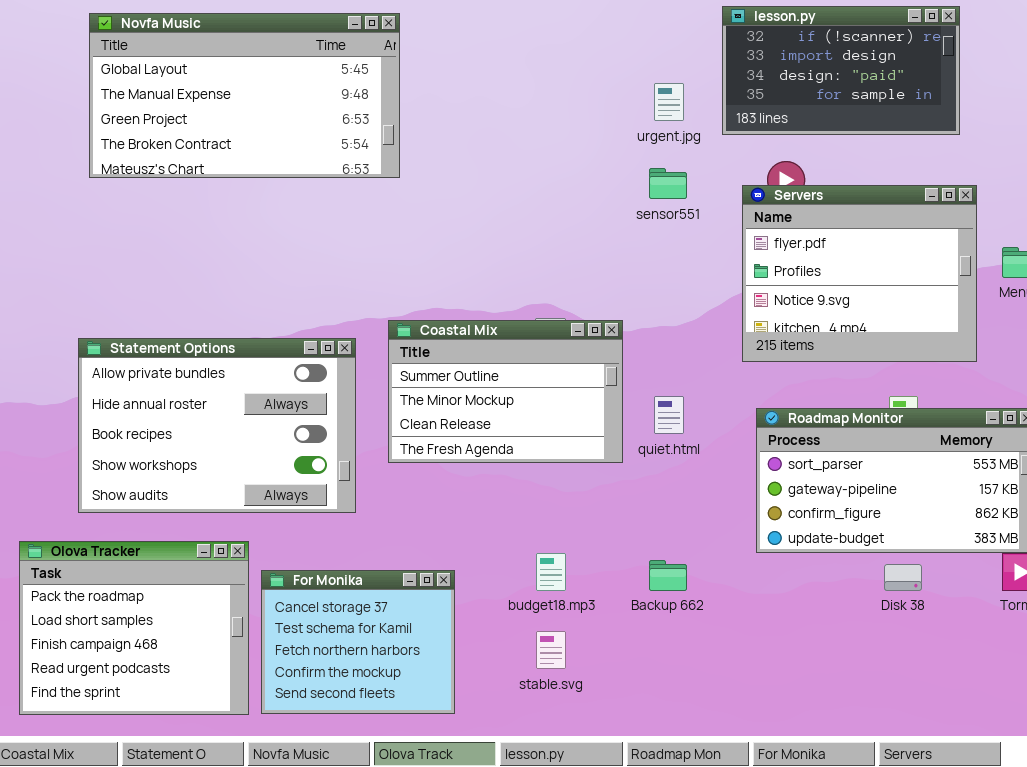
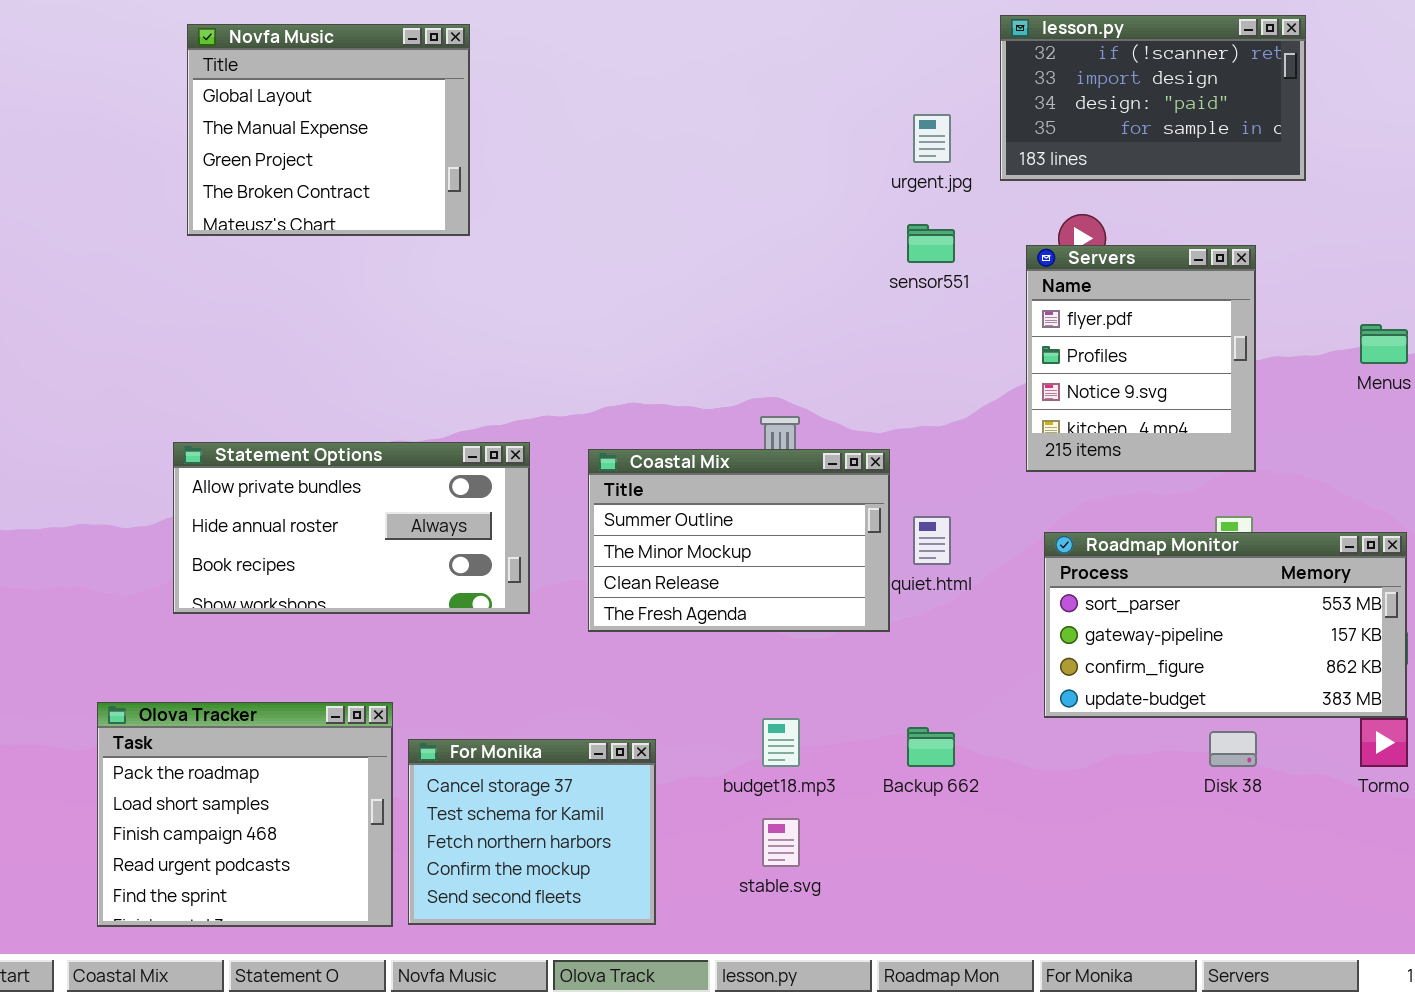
Novfa Music: [89,13,400,178] -> [187,24,470,236], resized
Servers: [742,185,977,362] -> [1026,245,1256,472], resized
Coastal Mix: [388,320,623,463] -> [588,449,890,632], moved
Statement Options: [78,338,356,513] -> [173,442,530,614], resized

